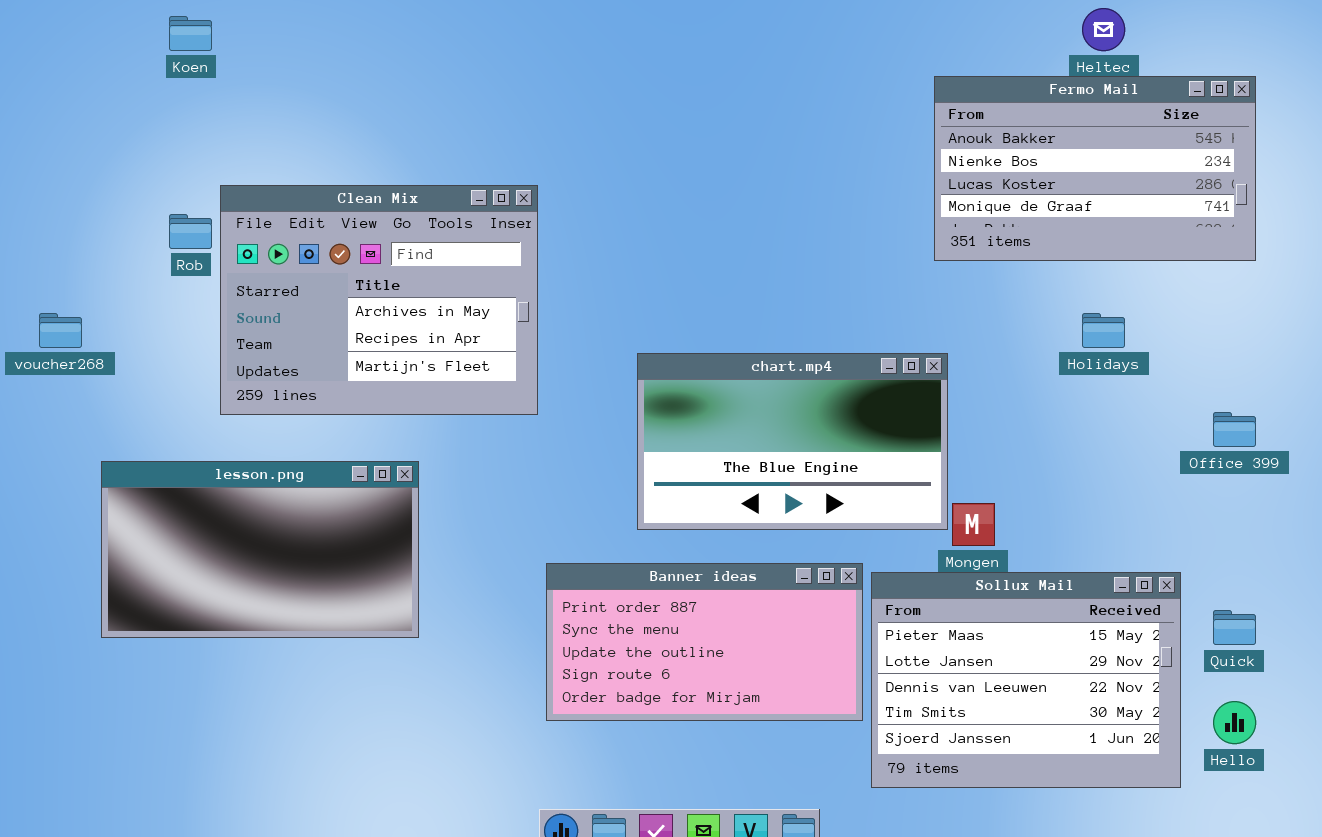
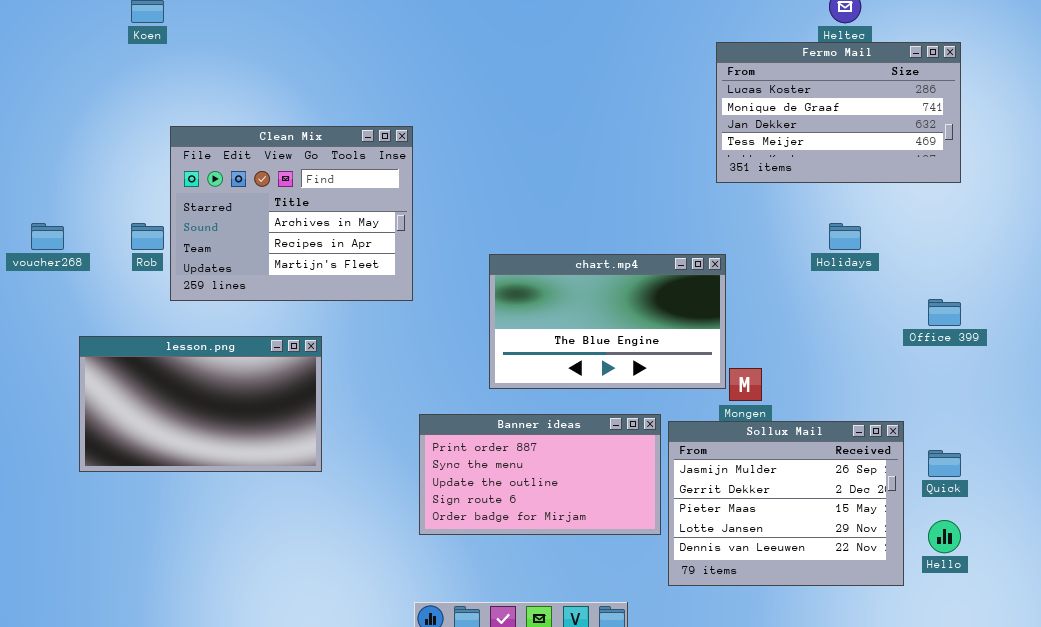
Fermo Mail: [934,76,1256,261] -> [716,42,961,183], scrolled down 2 rows
Rob: [169,214,212,249] -> [131,223,164,250], moved
Sollux Mail: [871,572,1181,788] -> [668,421,904,586], scrolled up 2 rows

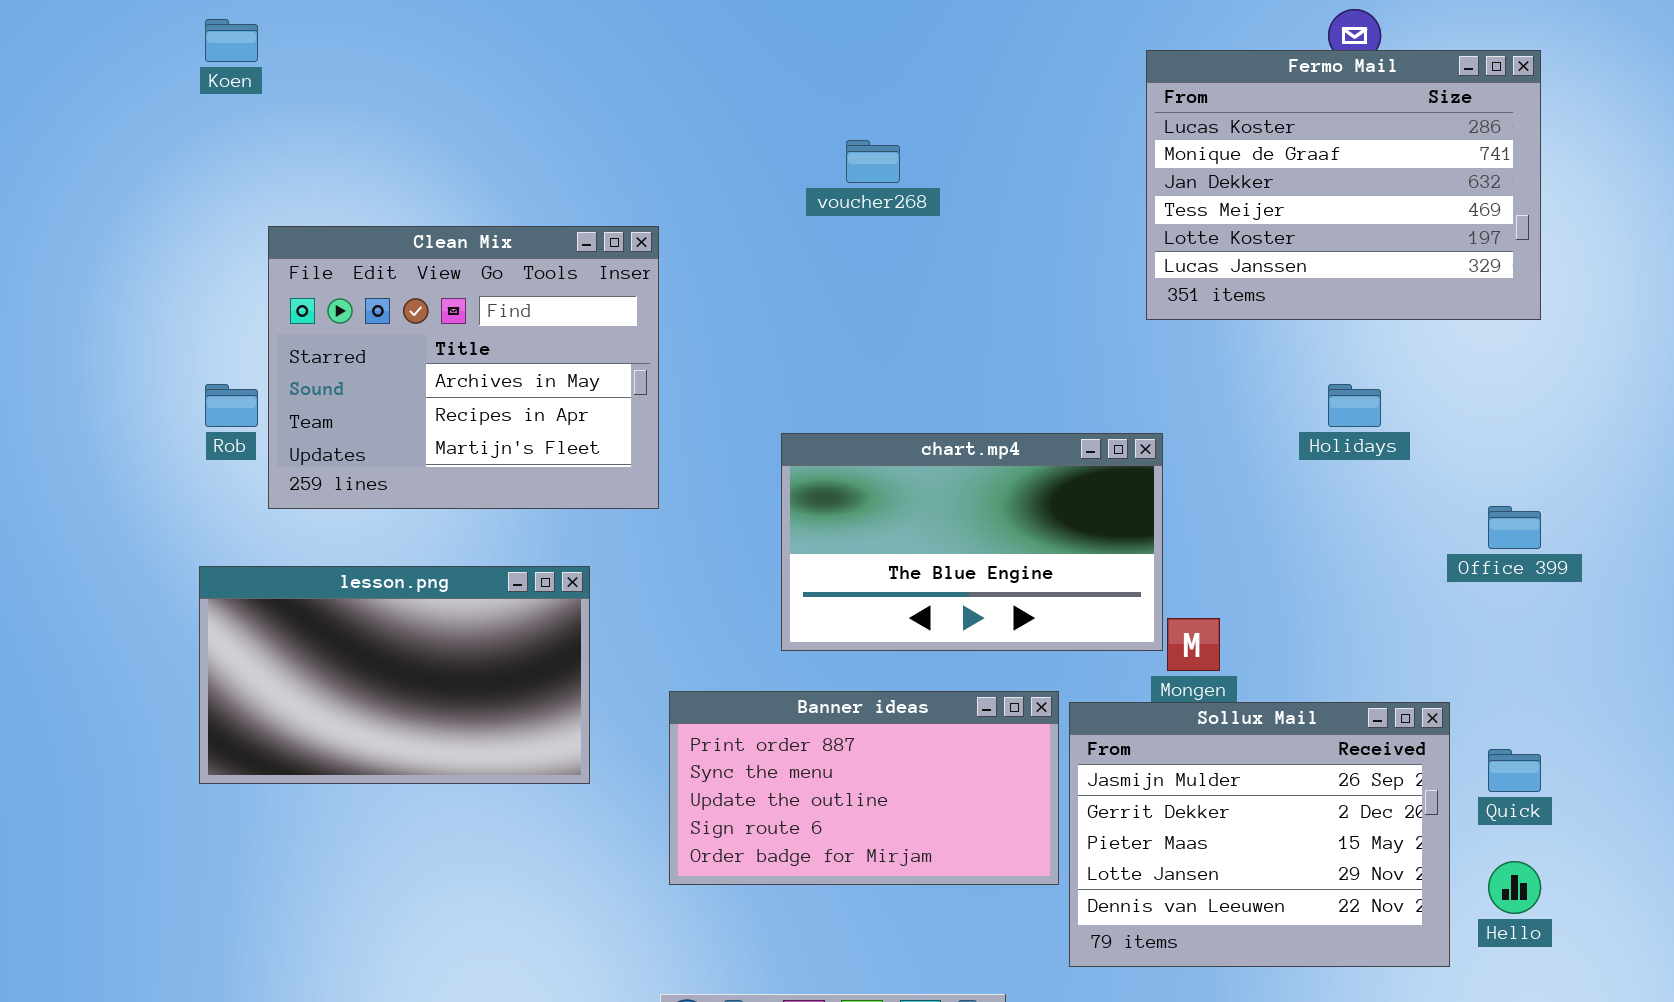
Fermo Mail: [716,42,961,183] -> [1146,50,1541,320], resized
voucher268: [31,223,64,250] -> [846,140,900,183], moved
lesson.png: [79,336,322,472] -> [199,566,590,784], moved

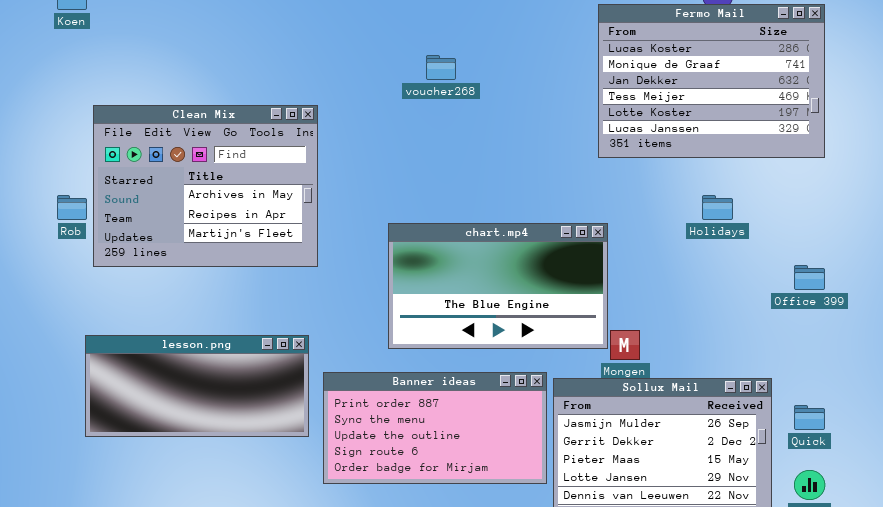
lesson.png: [199,566,590,784] -> [85,335,309,437], moved, resized

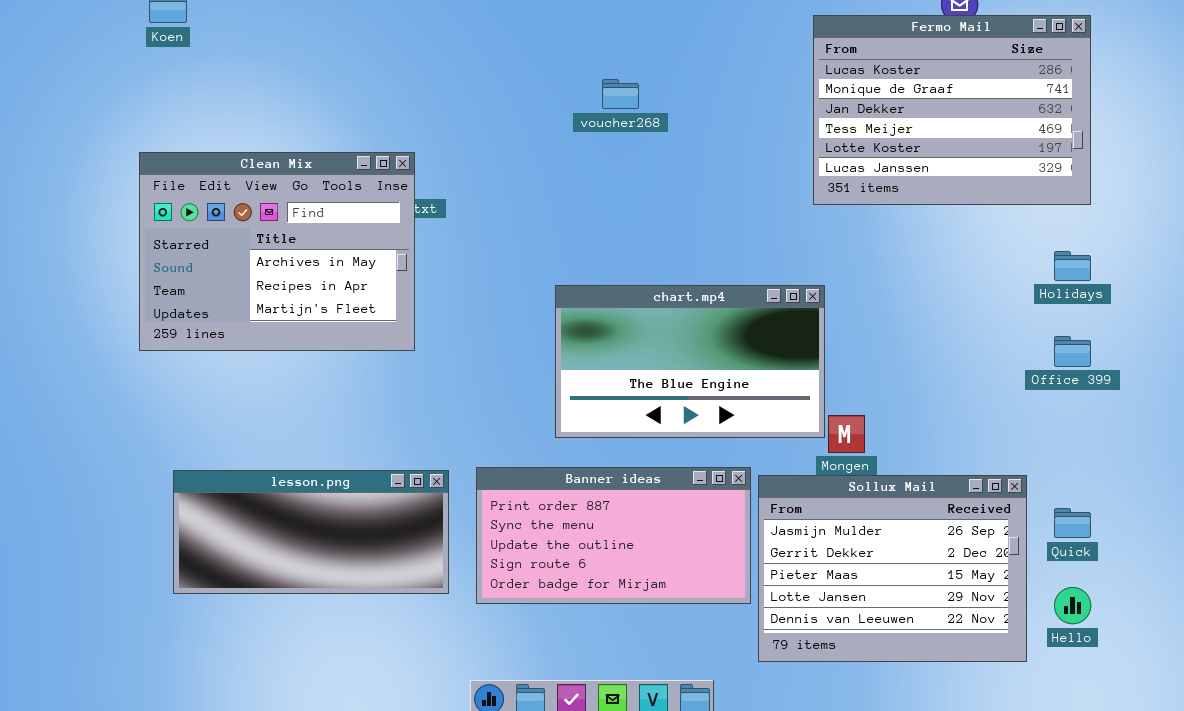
Clean Mix: [93,105,318,267] -> [139,152,415,351], moved
Holidays: [702,195,733,220] -> [1054,251,1091,281], moved
lesson.png: [85,335,309,437] -> [173,470,449,594], moved

